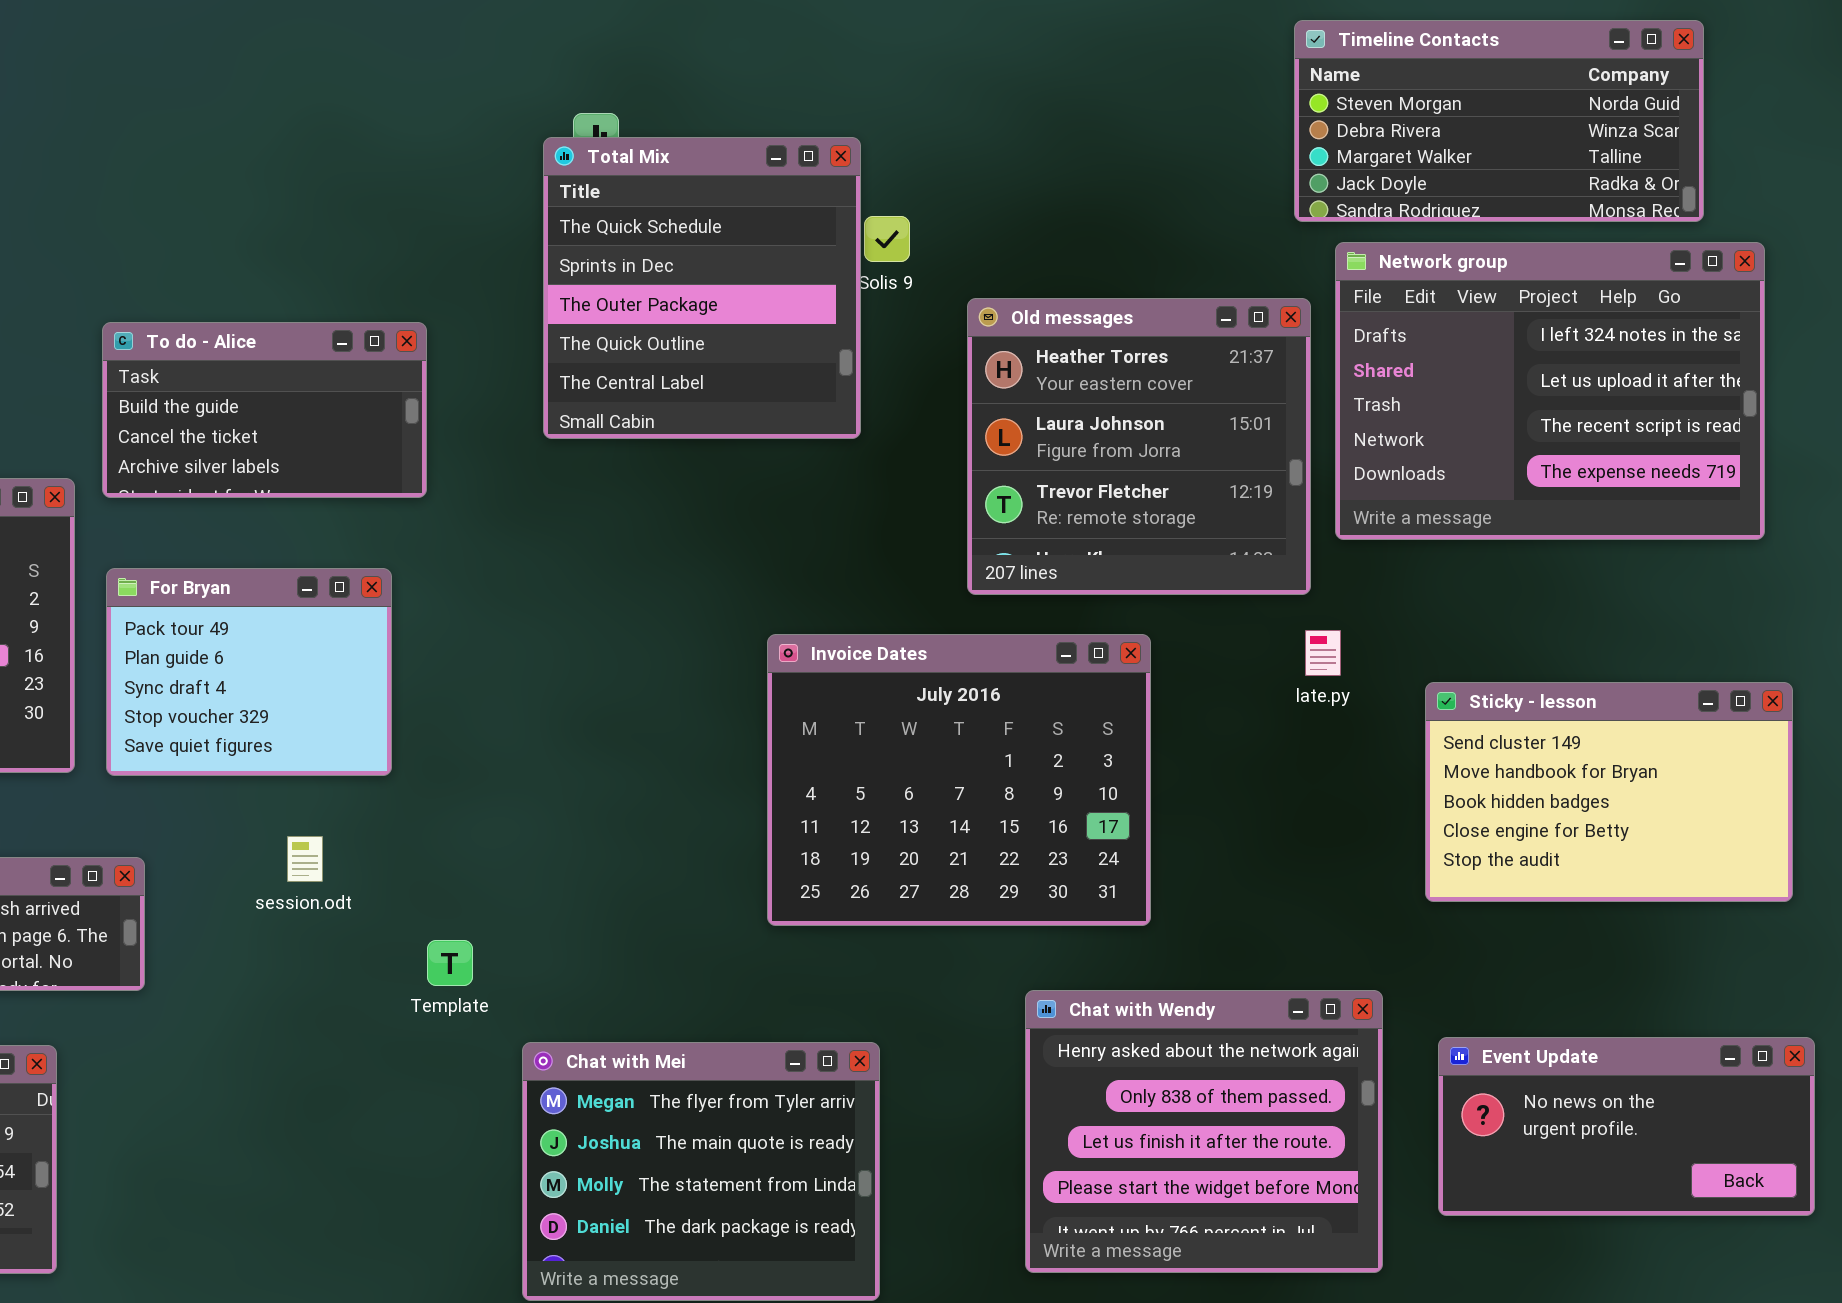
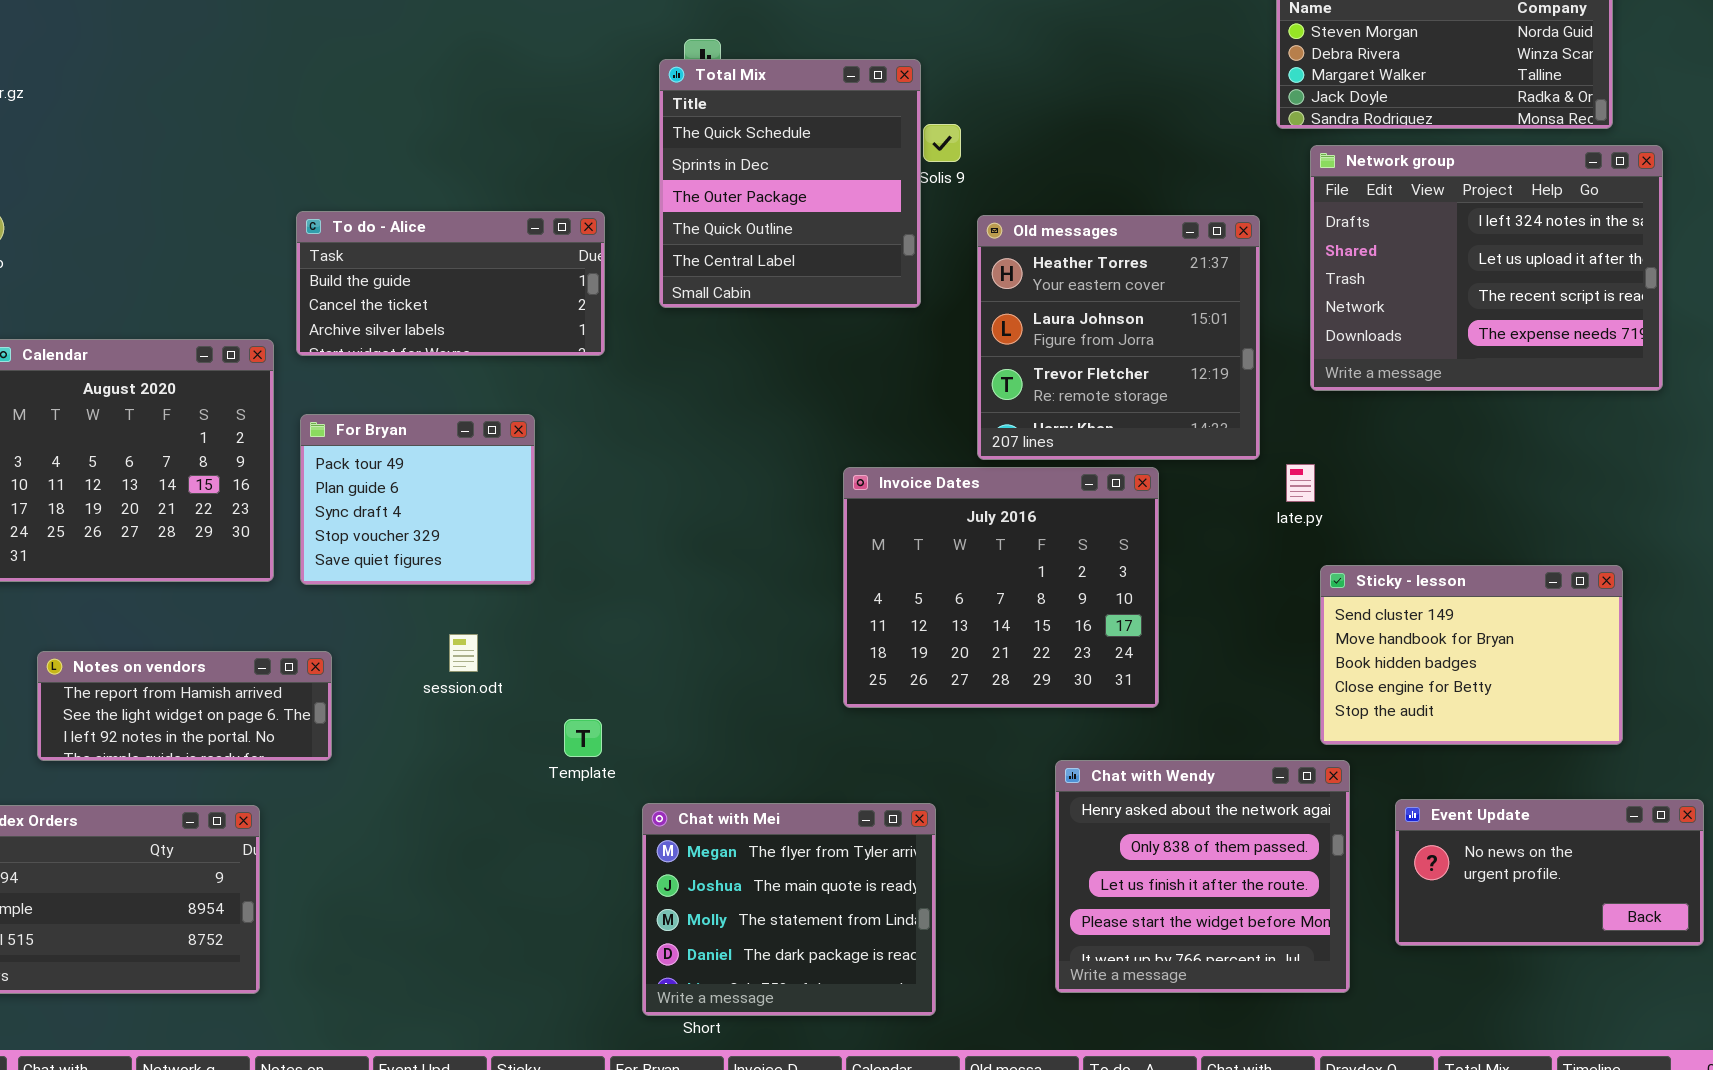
Old messages: [967,298,1311,595] -> [977,215,1260,460], moved
To do - Alice: [102,322,427,498] -> [296,211,605,356], resized
Sticky - lesson: [1425,682,1793,902] -> [1320,565,1623,745], moved

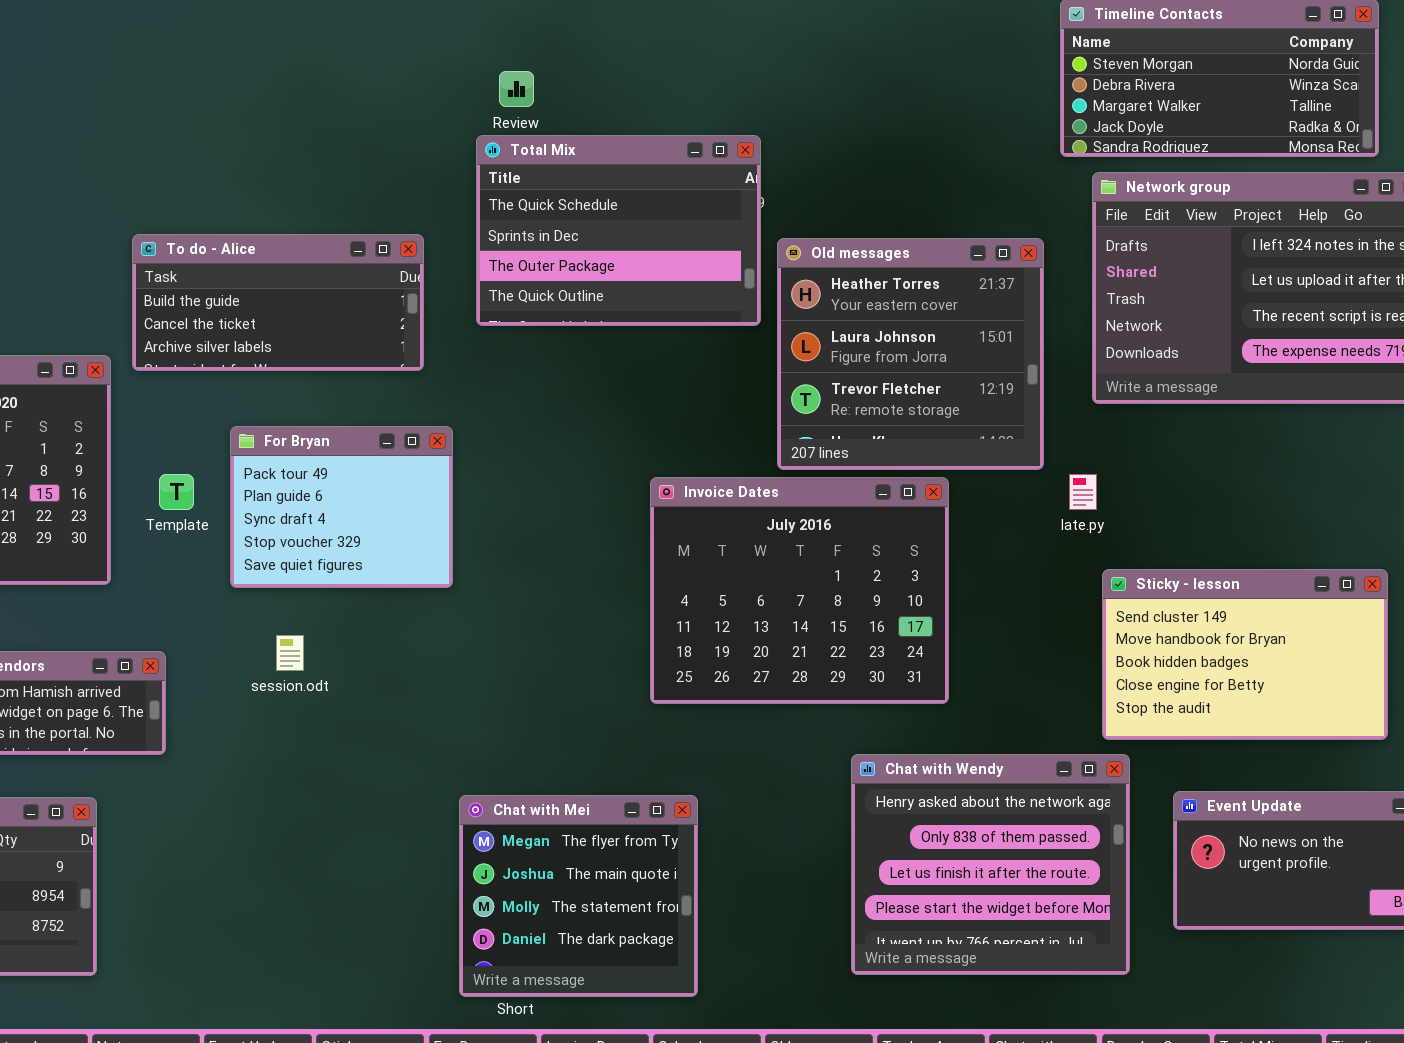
Total Mix: [659,59,921,308] -> [476,135,761,326], resized
For Bryan: [300,414,535,585] -> [230,426,453,588], moved
Template: [564,719,602,757] -> [159,474,194,510], moved
Chat with Mei: [642,803,936,1016] -> [459,795,698,997], resized

